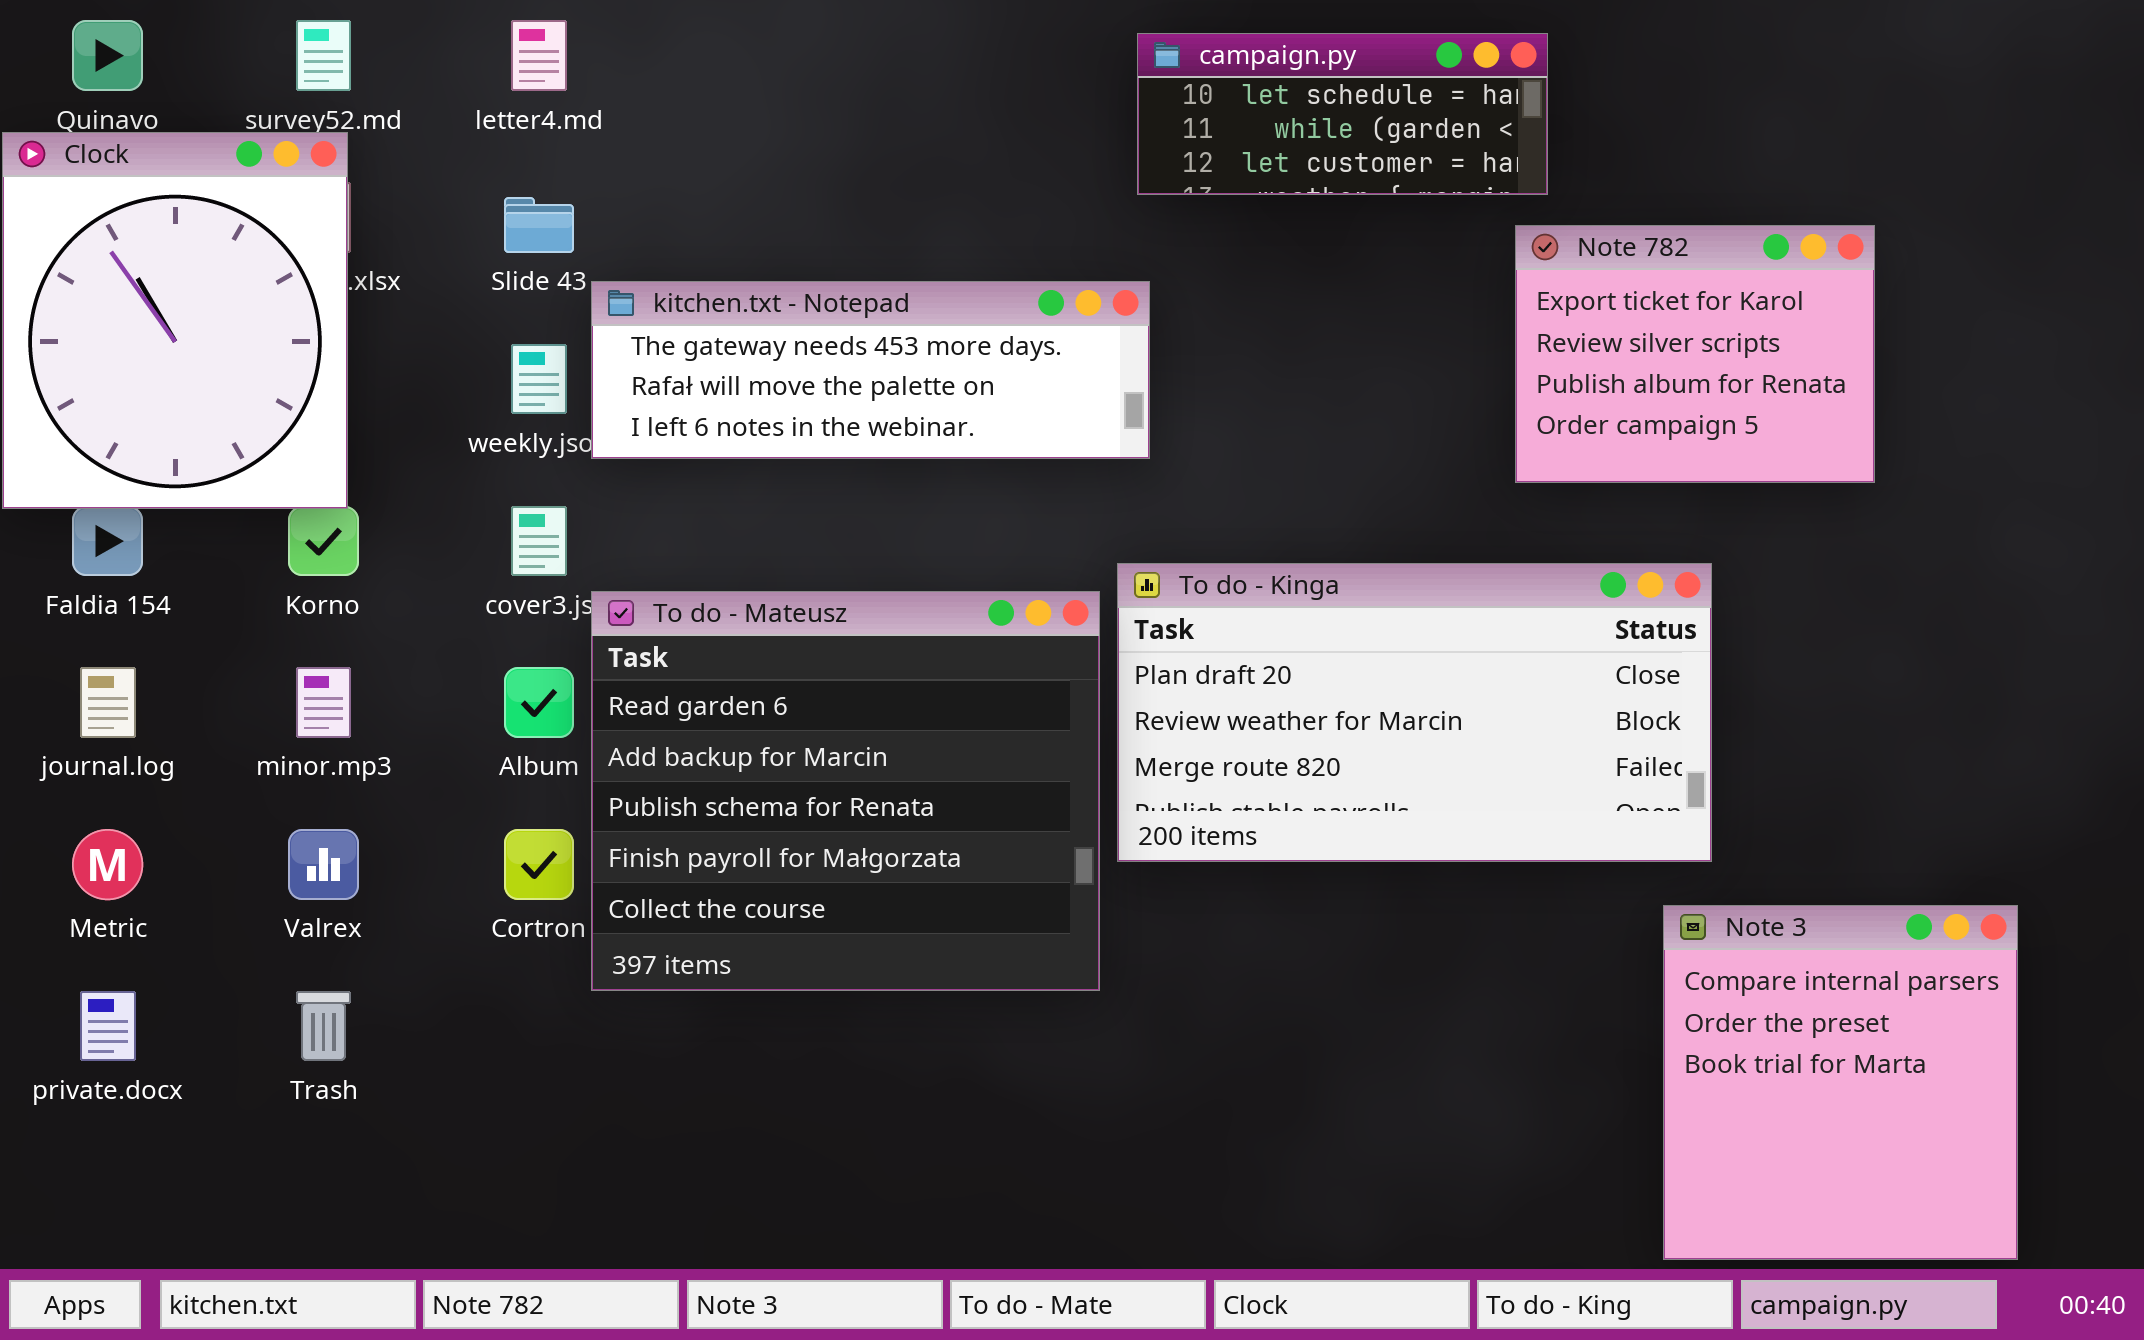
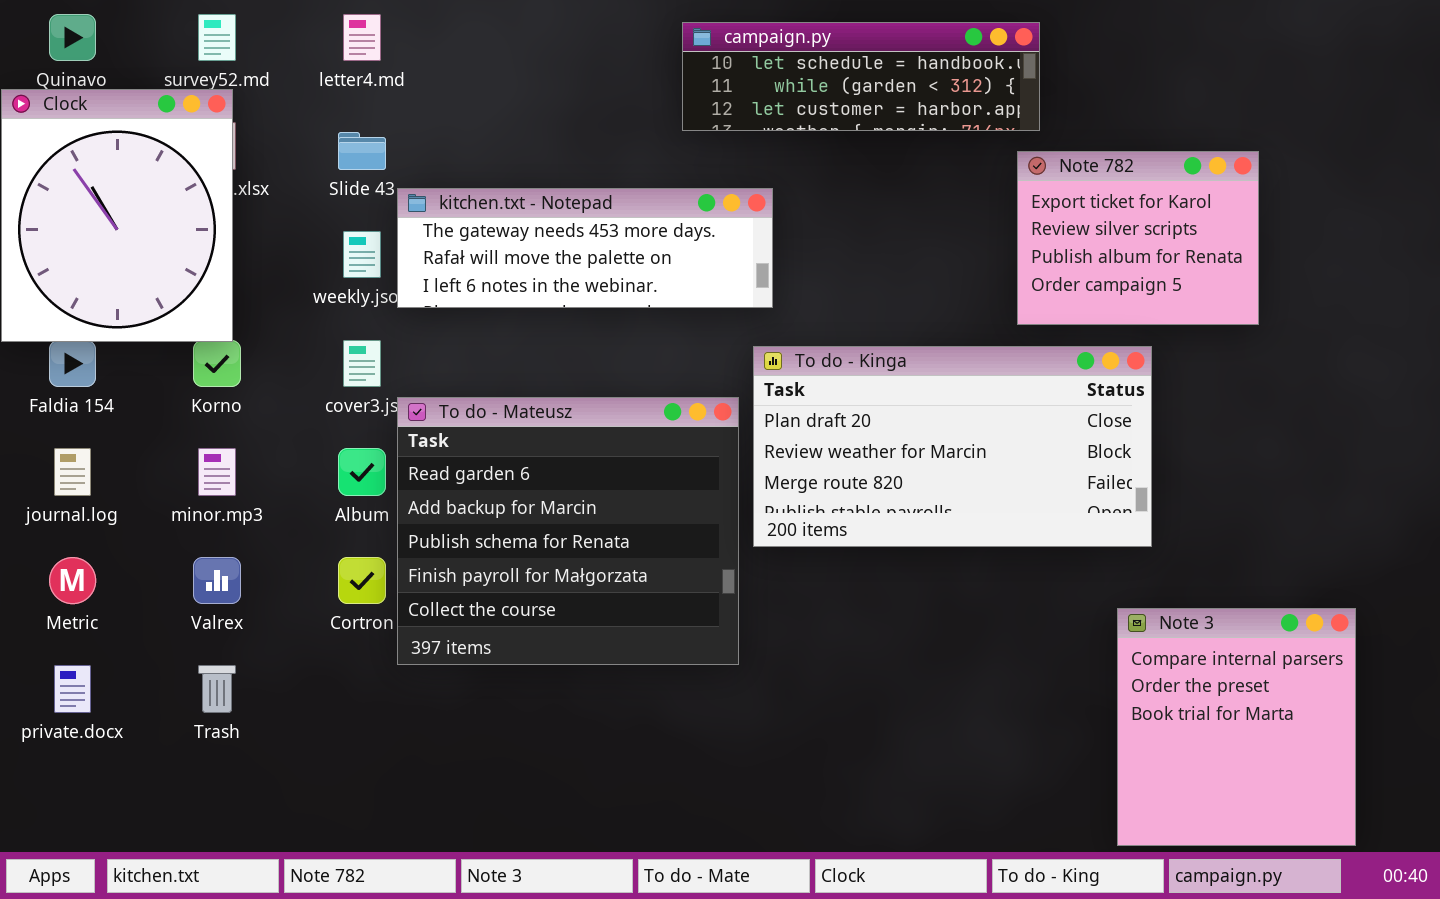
campaign.py: [1137,33,1548,195] -> [682,22,1040,131], resized
To do - Kinga: [1117,563,1712,862] -> [753,346,1152,547], moved

